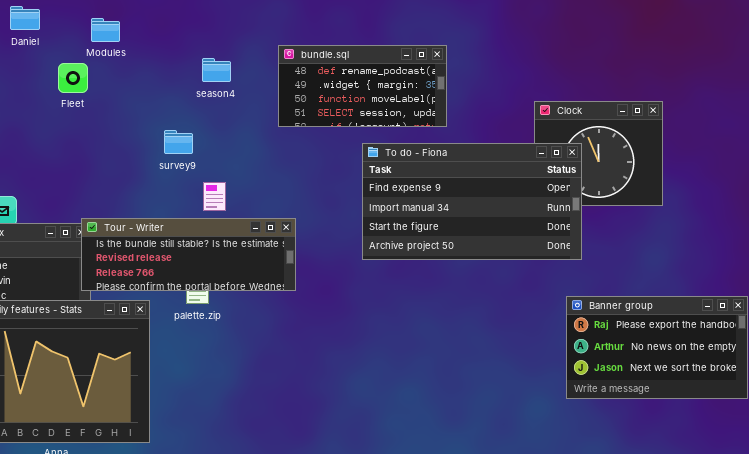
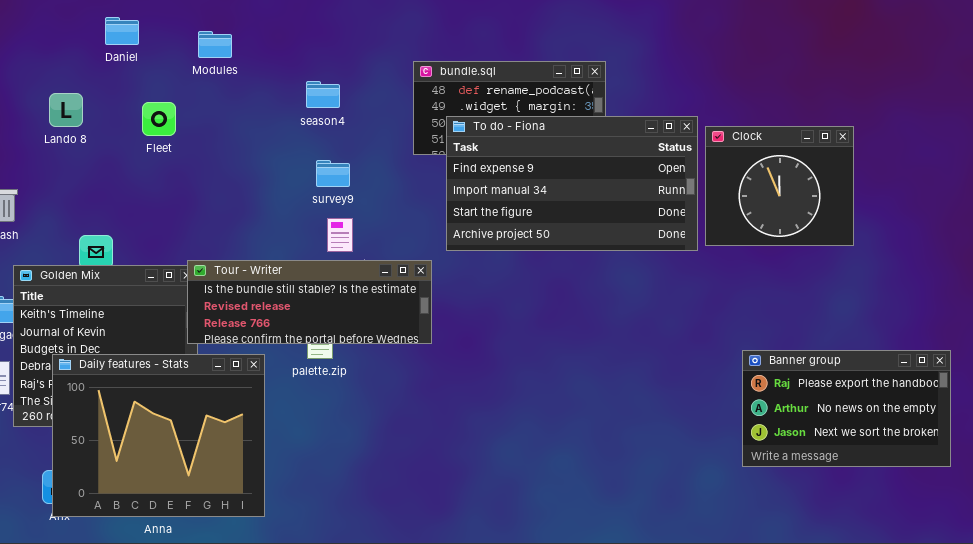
season4: [202,58,231,82] -> [306,81,340,108], moved
Fleet: [58,63,88,93] -> [142,102,176,136], moved
survey9: [164,130,193,154] -> [316,160,350,187], moved
To do - Fiona: [362,143,582,260] -> [446,116,698,251], moved

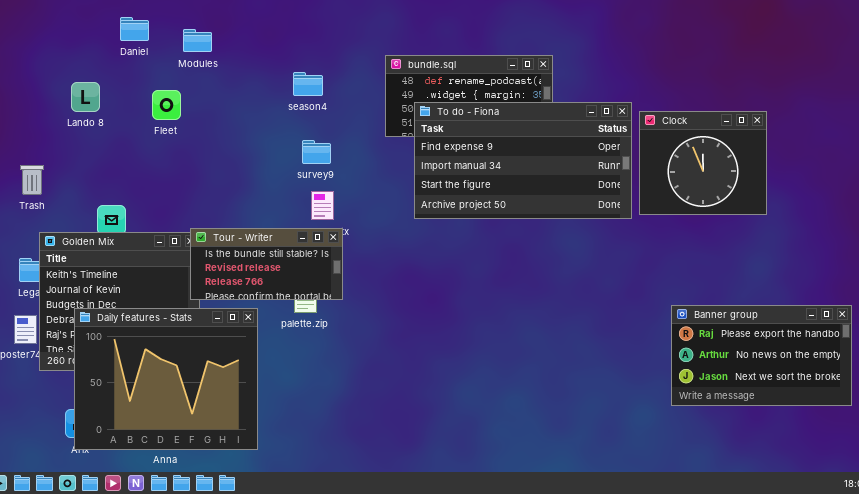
Modules: [198,31,232,58] -> [183,29,212,52], moved
Tour - Writer: [187,260,432,344] -> [190,228,343,300], resized

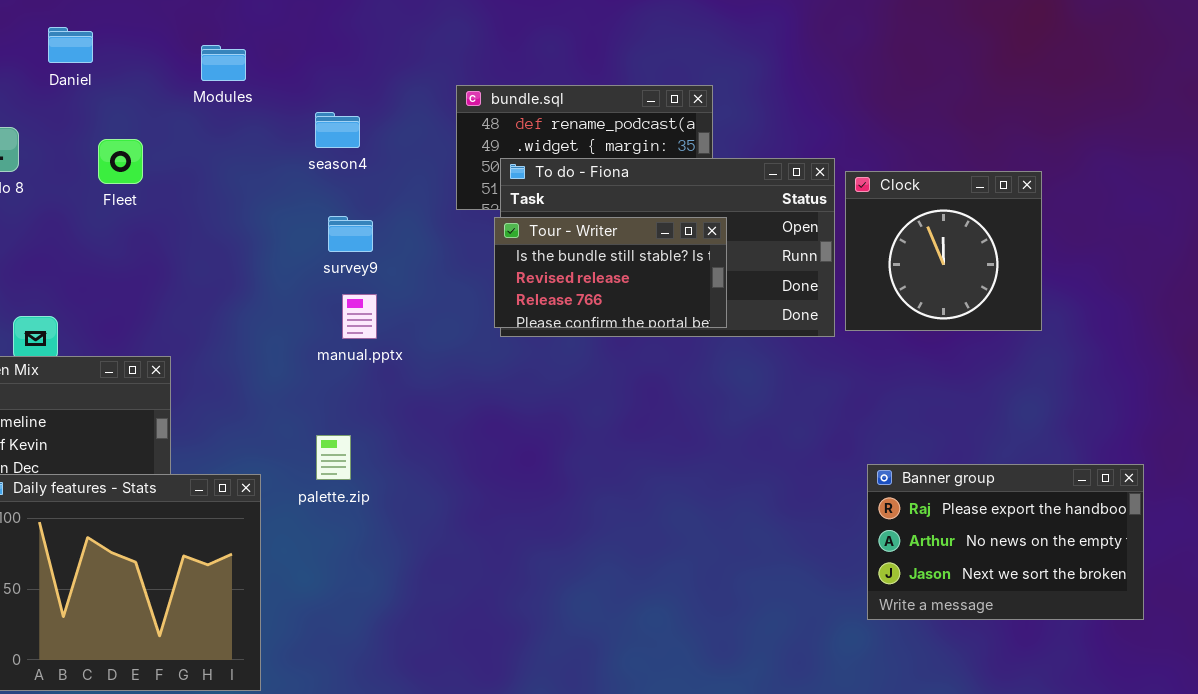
Modules: [183,29,212,52] -> [201,45,246,81], moved
Tour - Writer: [190,228,343,300] -> [494,217,727,328], moved
Banner group: [671,305,852,406] -> [867,464,1144,620], moved

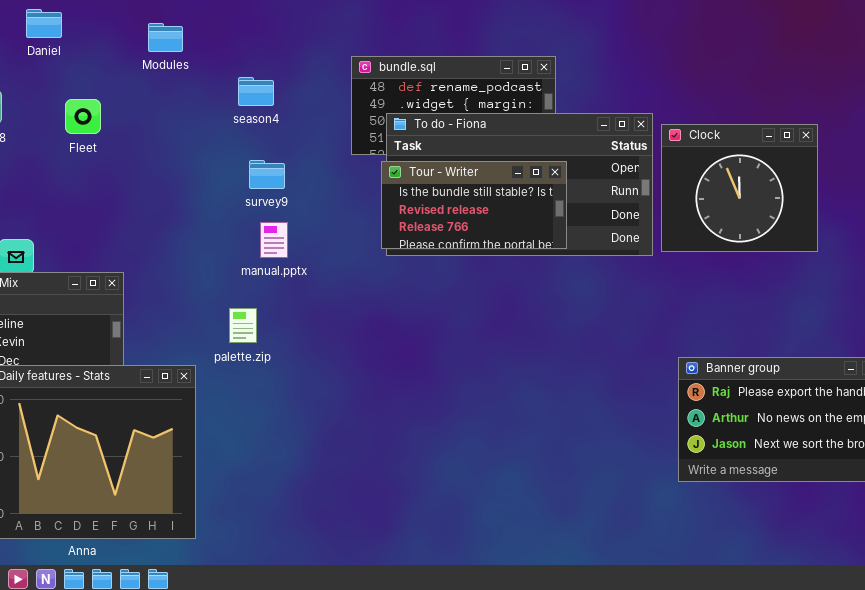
palette.zip: [316,435,351,480] -> [229,308,257,343], moved

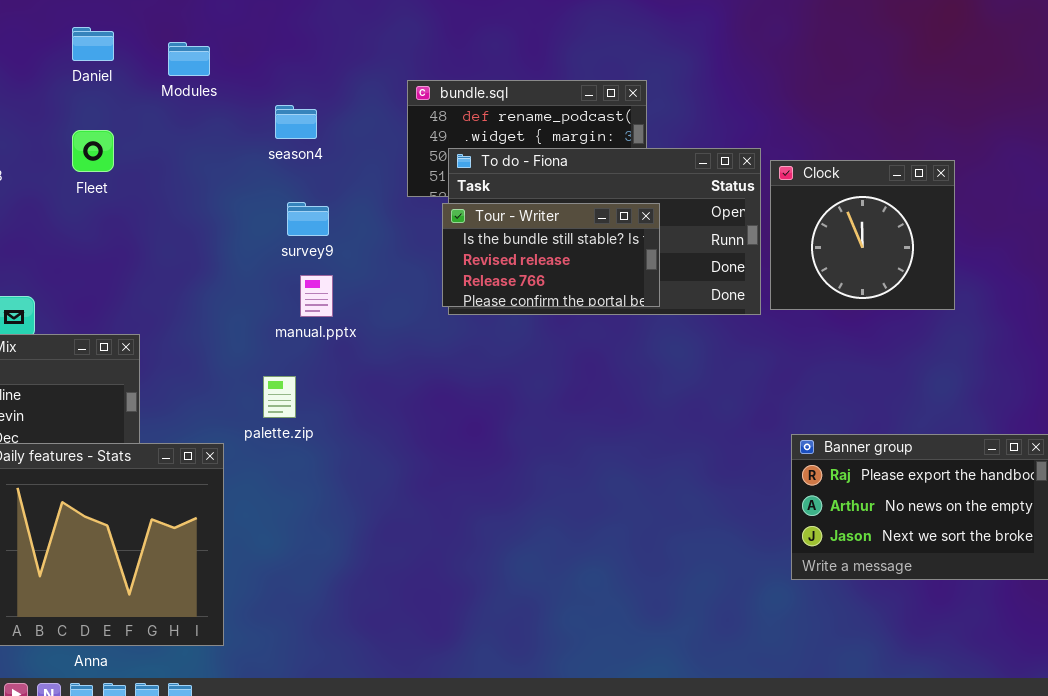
Daniel: [26,9,62,38] -> [72,27,114,61], moved

